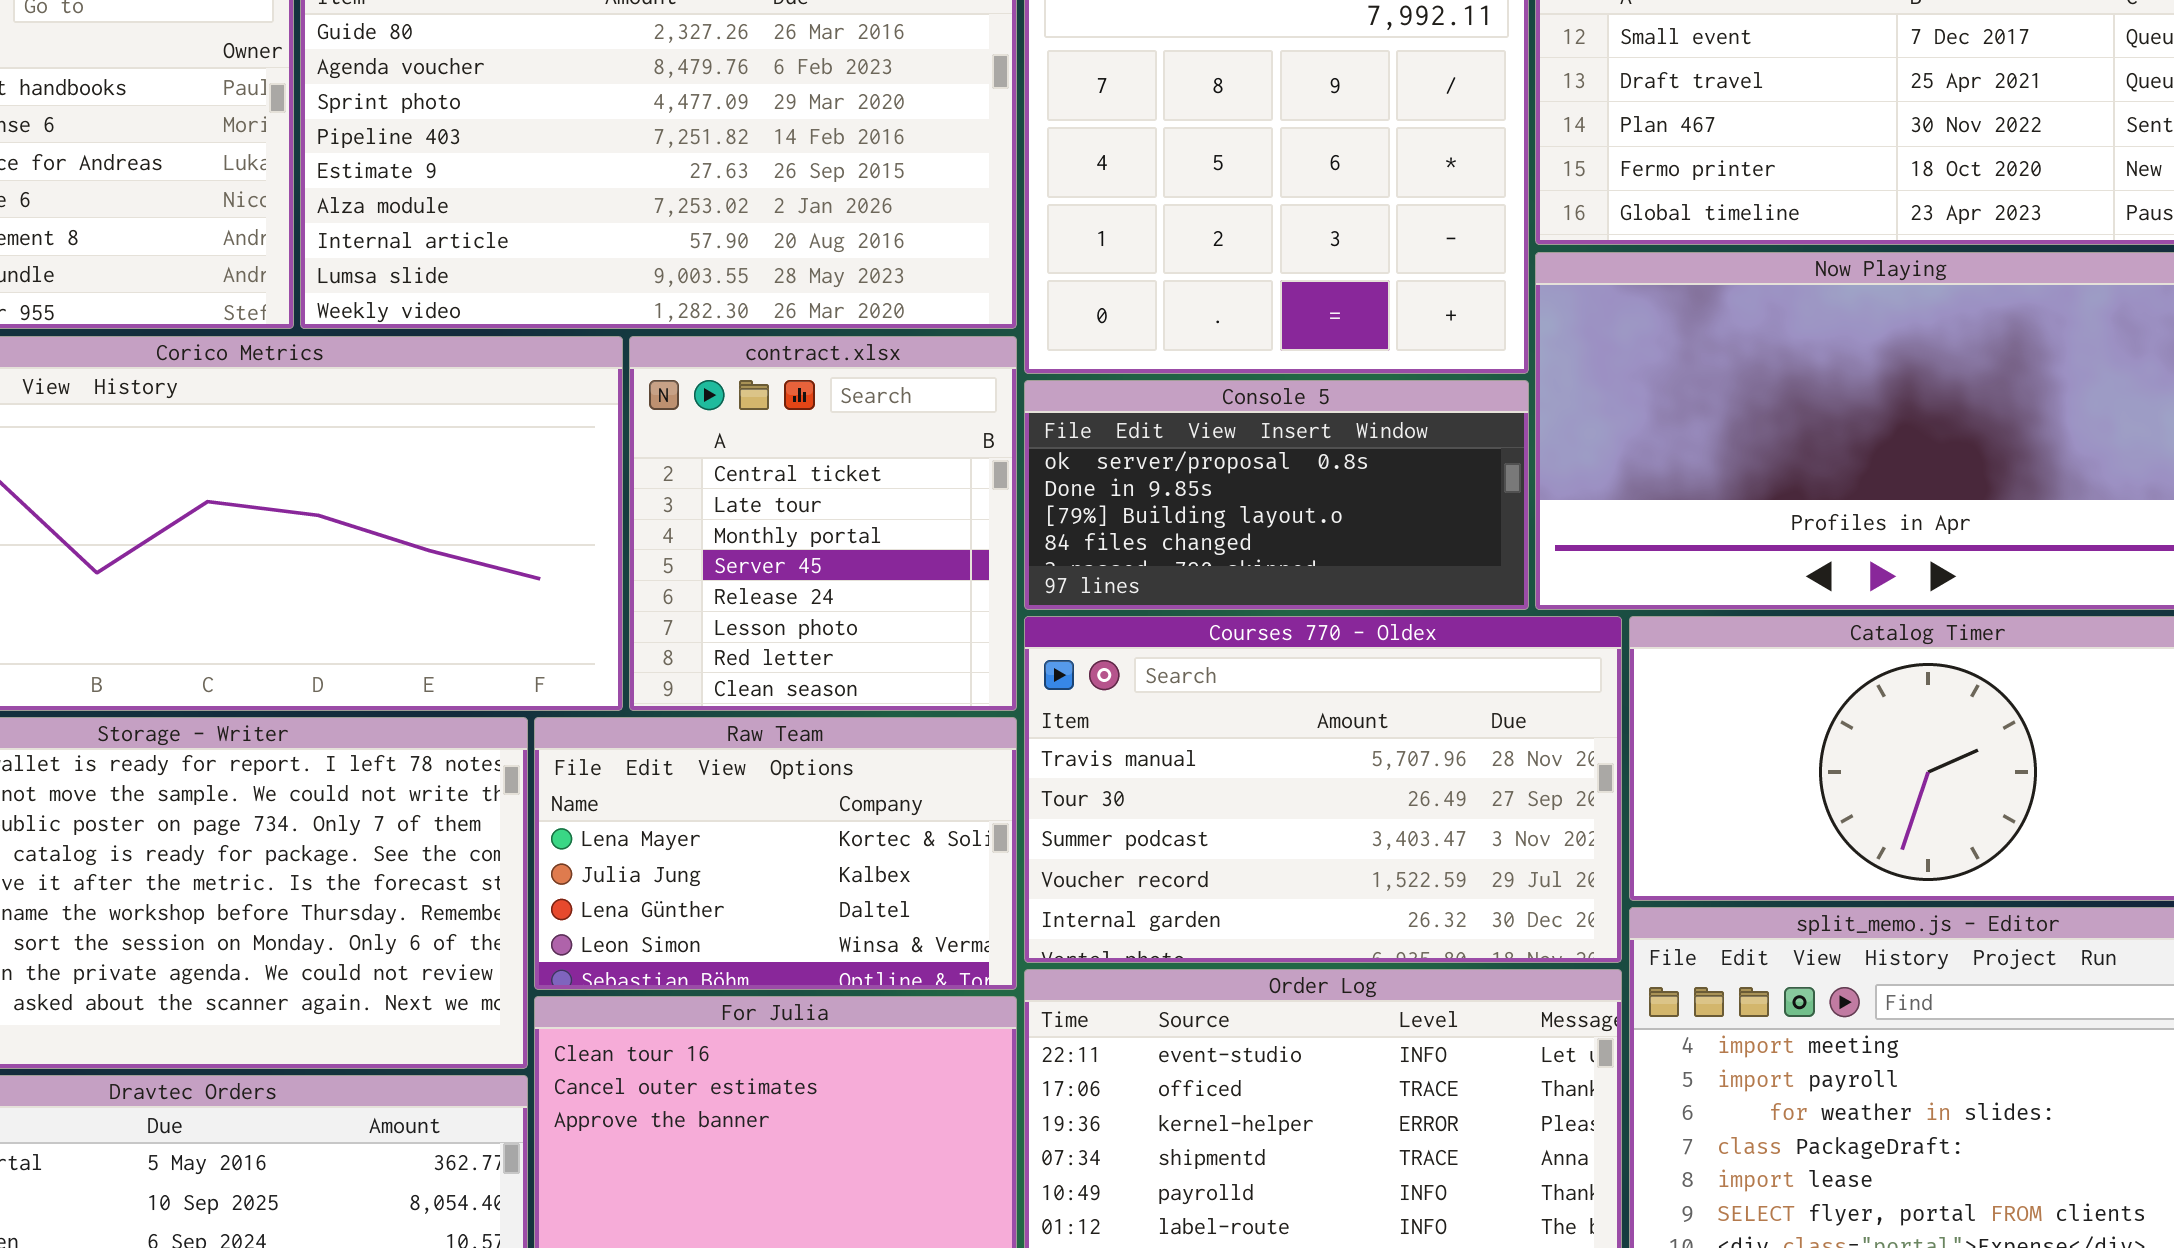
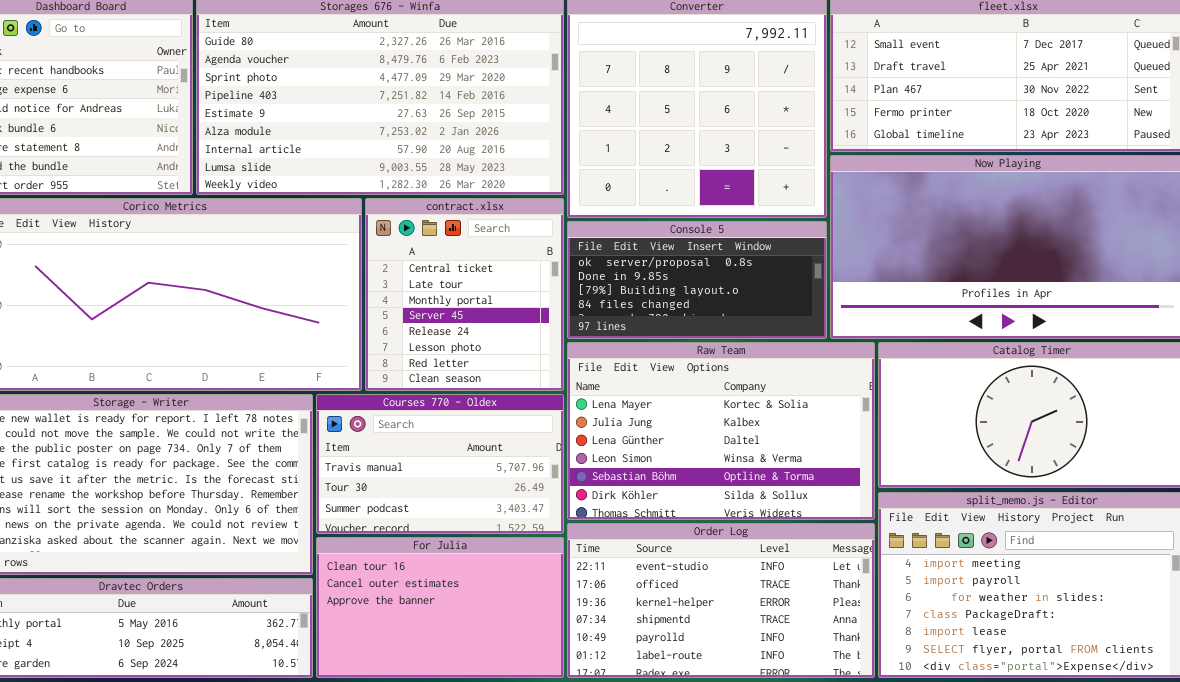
Courses 770 - Oldex: [1024,616,1622,963] -> [316,394,564,534], moved, resized
Raw Team: [534,717,1017,990] -> [567,342,875,520], moved, resized

